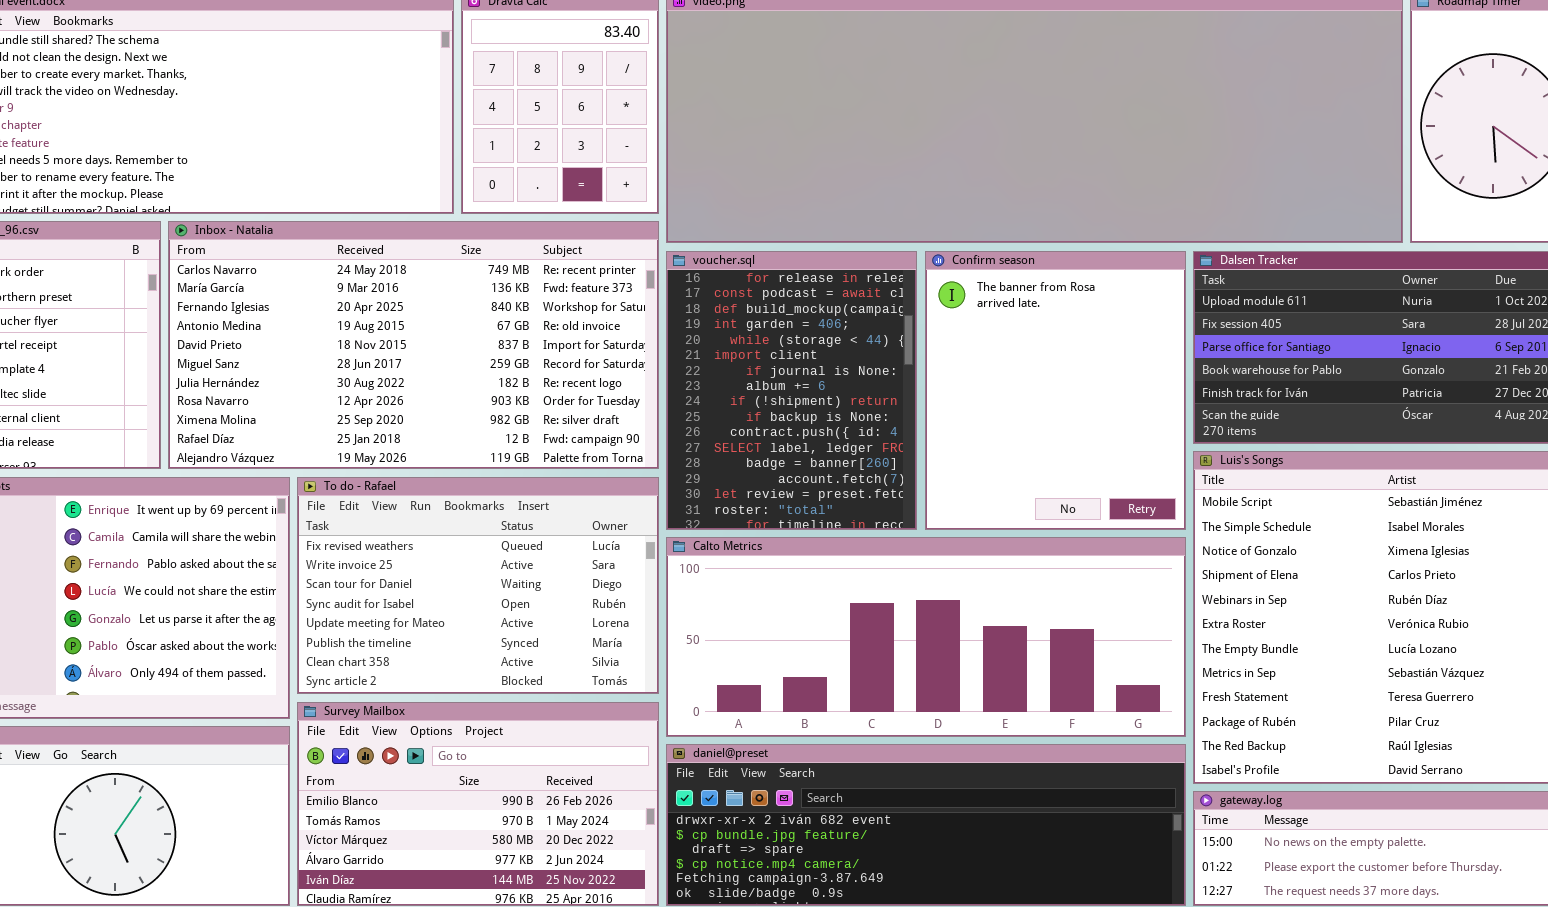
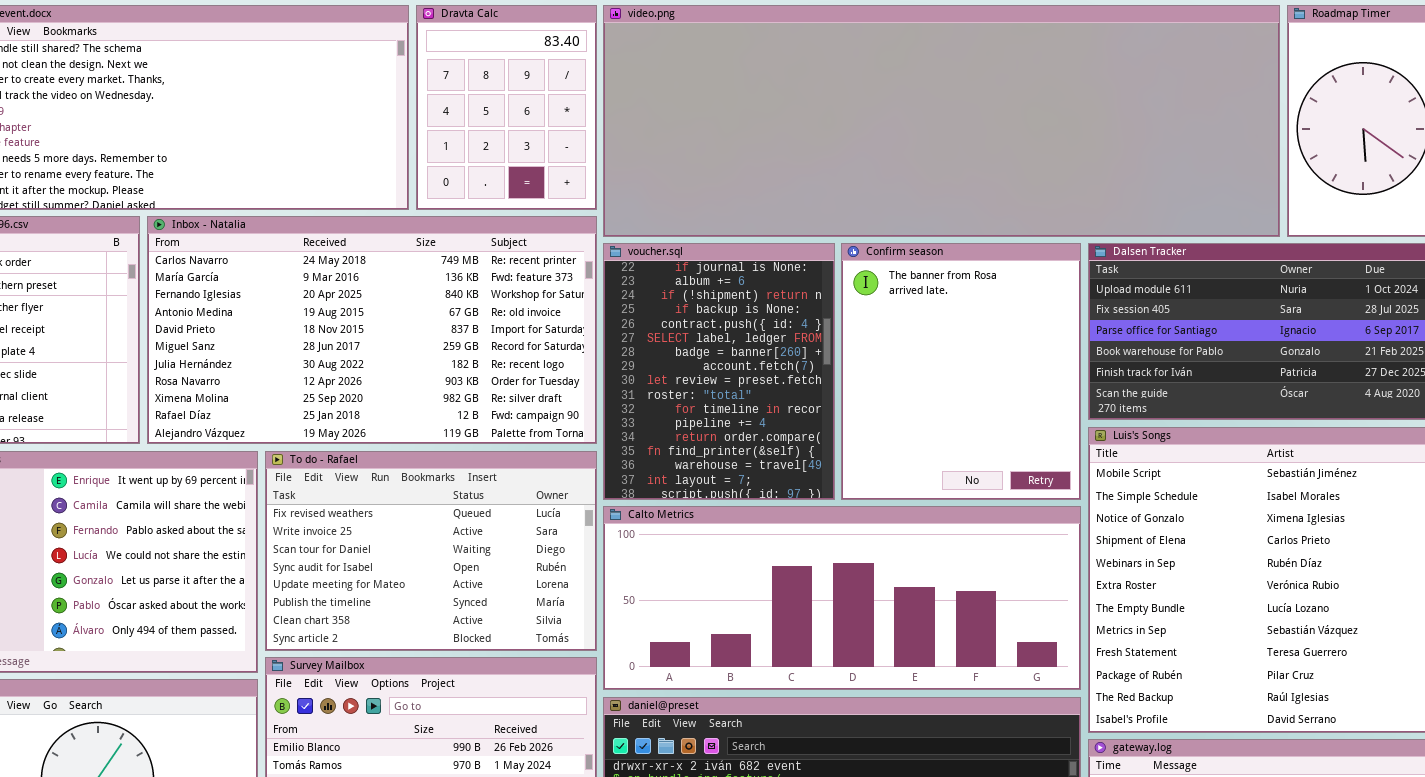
voucher.sql: [666,251,917,530] -> [603,243,835,500], scrolled down 6 rows

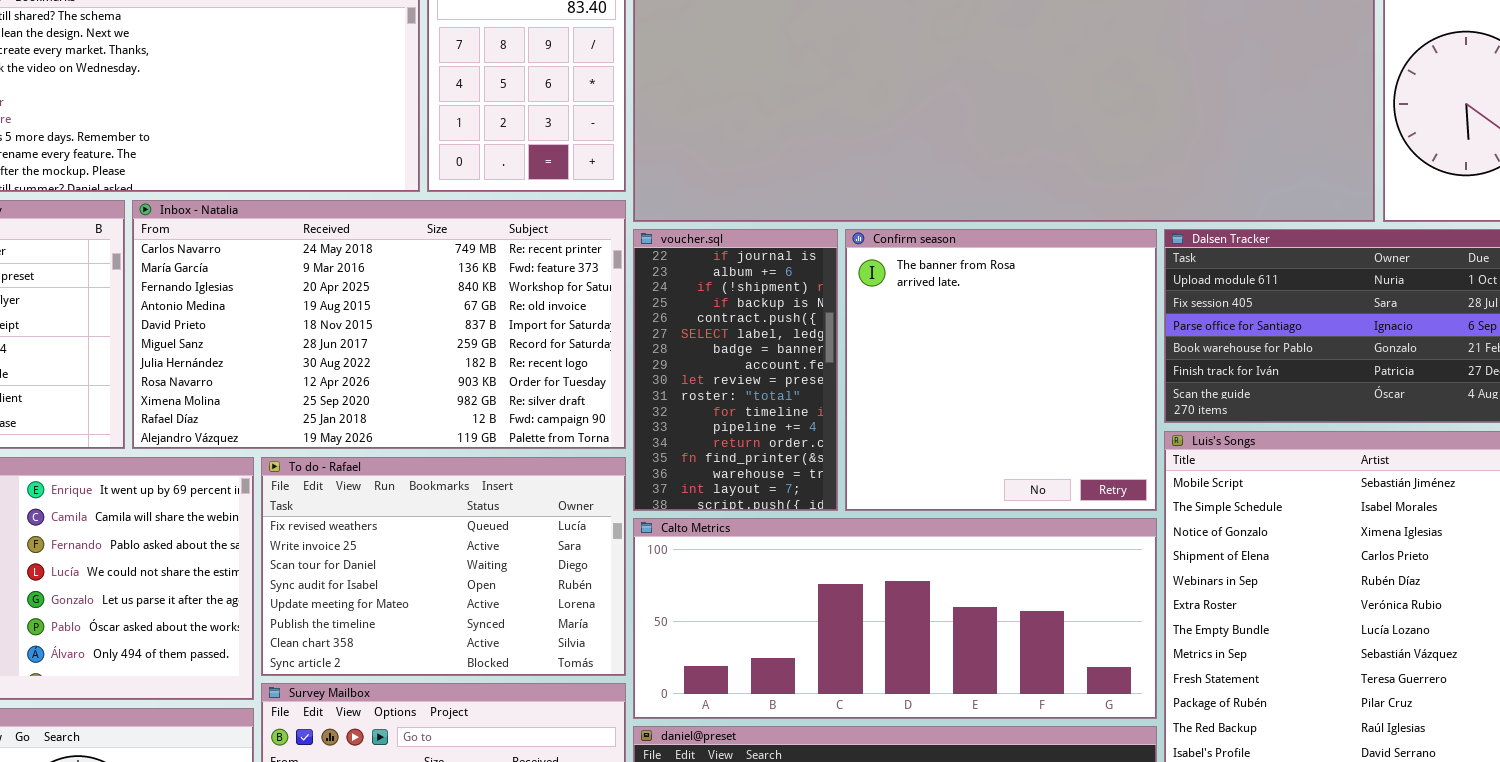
voucher.sql: [603,243,835,500] -> [633,229,838,511], resized
Confirm season: [841,243,1081,500] -> [845,229,1157,511], resized

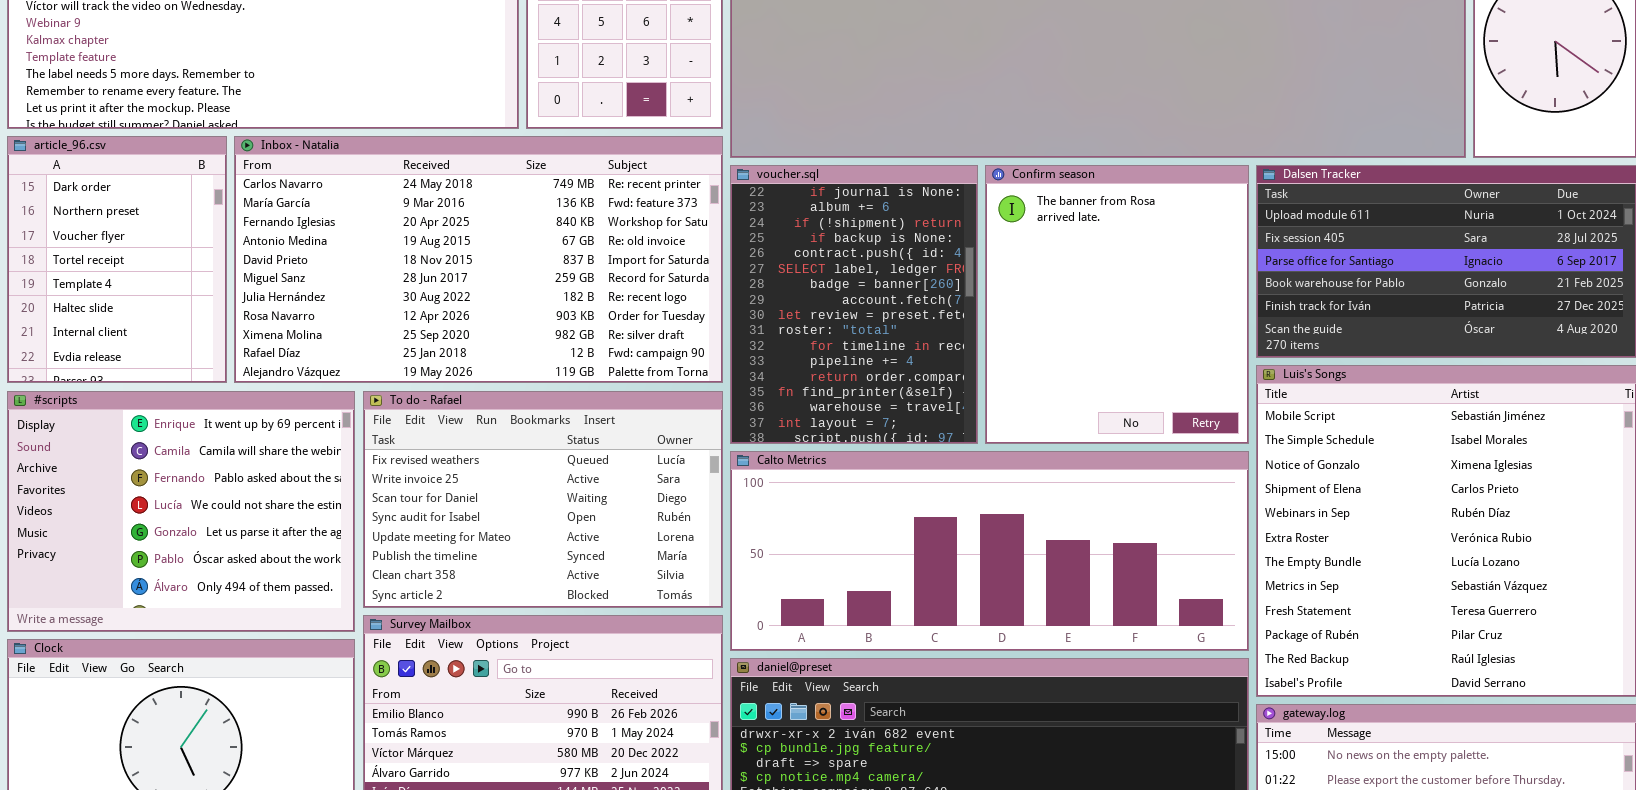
voucher.sql: [633,229,838,511] -> [730,165,978,444], resized
Confirm season: [845,229,1157,511] -> [985,165,1249,444], resized

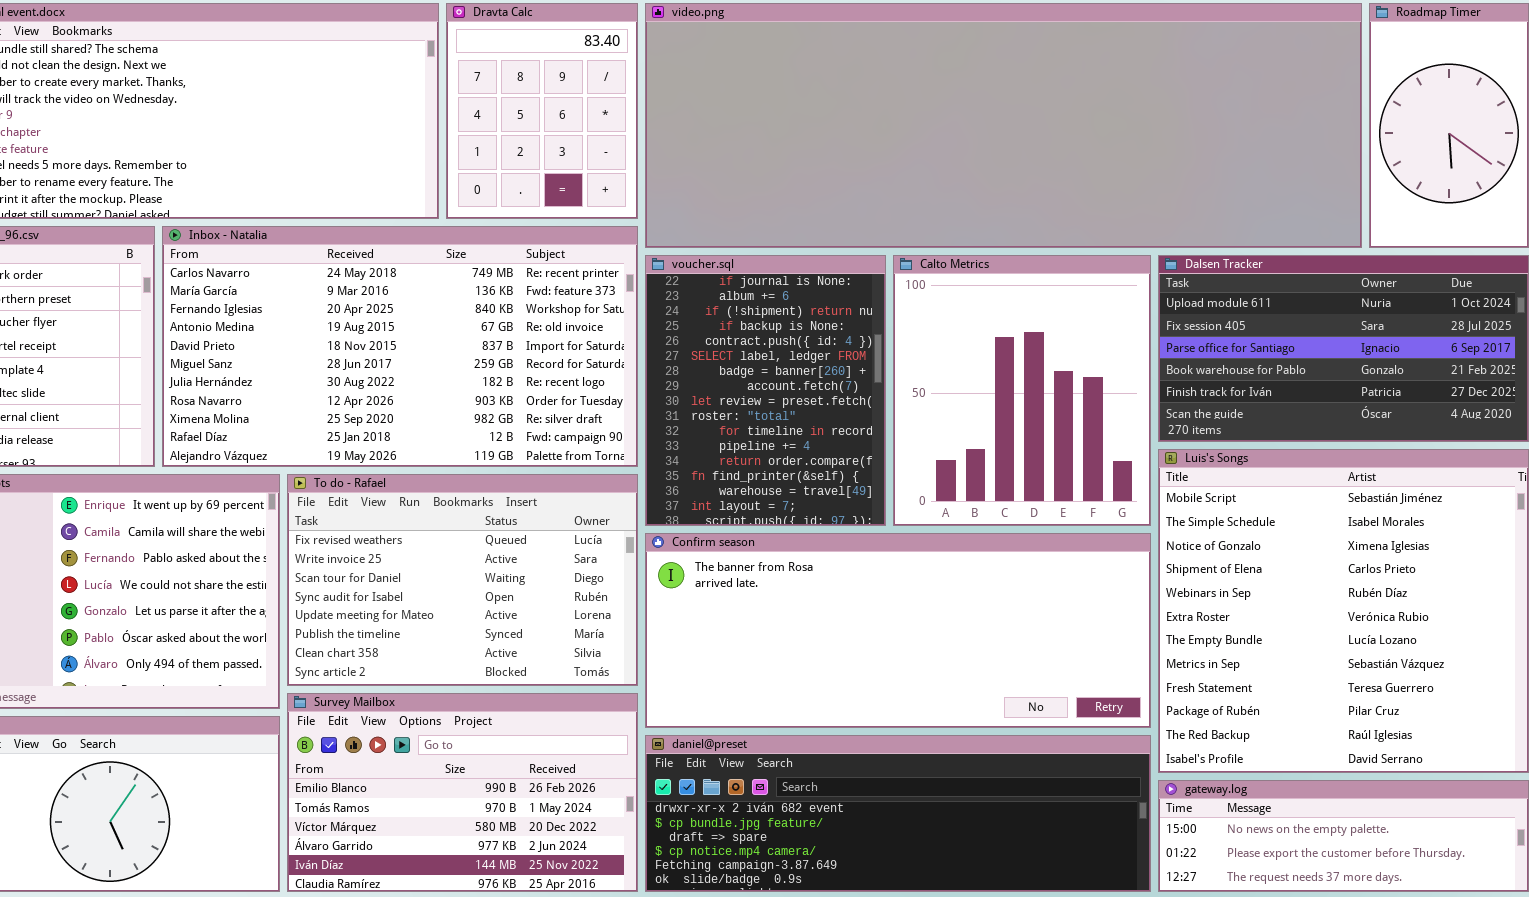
Confirm season: [985,165,1249,444] -> [645,533,1151,728], moved, resized
Calto Metrics: [730,451,1249,651] -> [893,255,1151,526], moved, resized

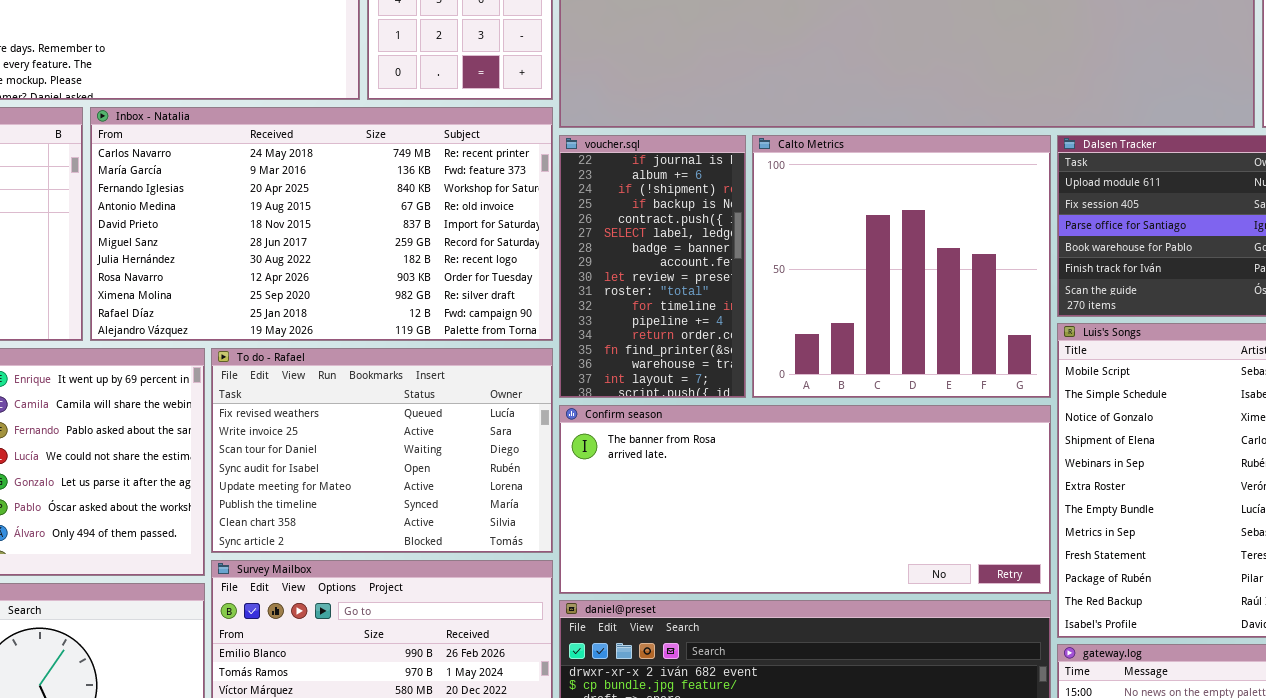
voucher.sql: [645,255,886,526] -> [559,135,746,398], resized
Calto Metrics: [893,255,1151,526] -> [752,135,1051,398], resized

